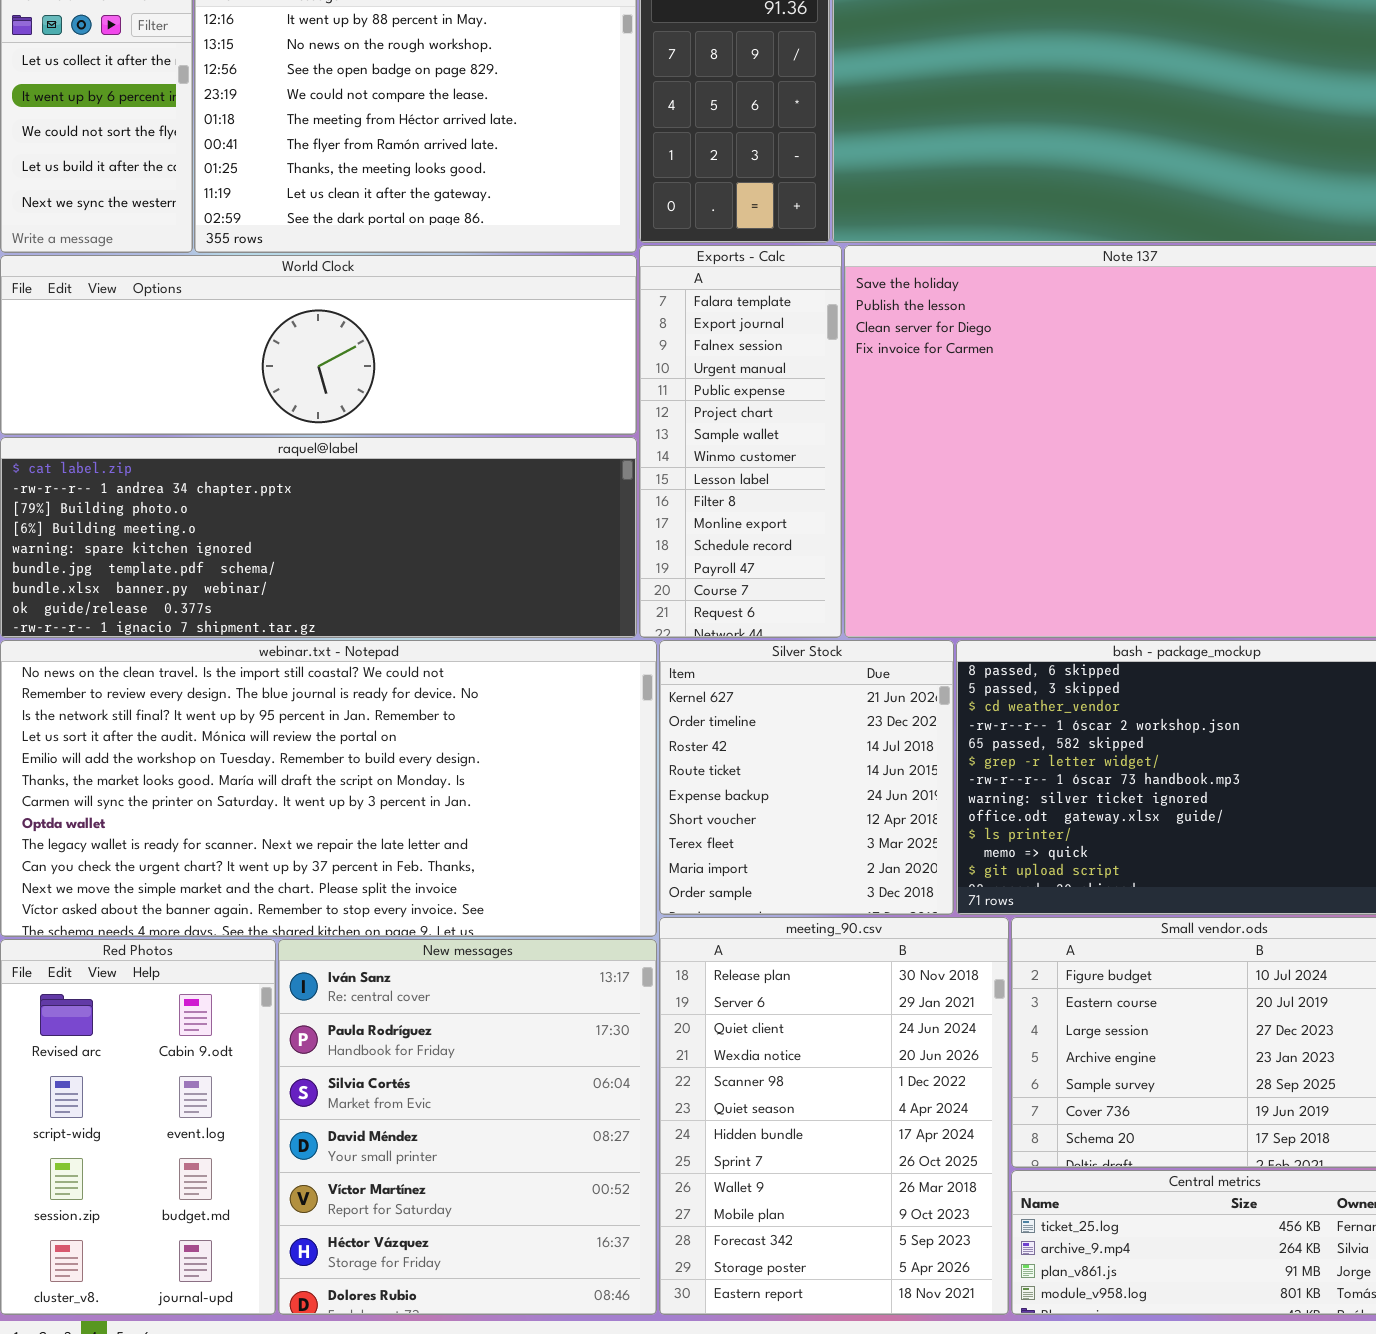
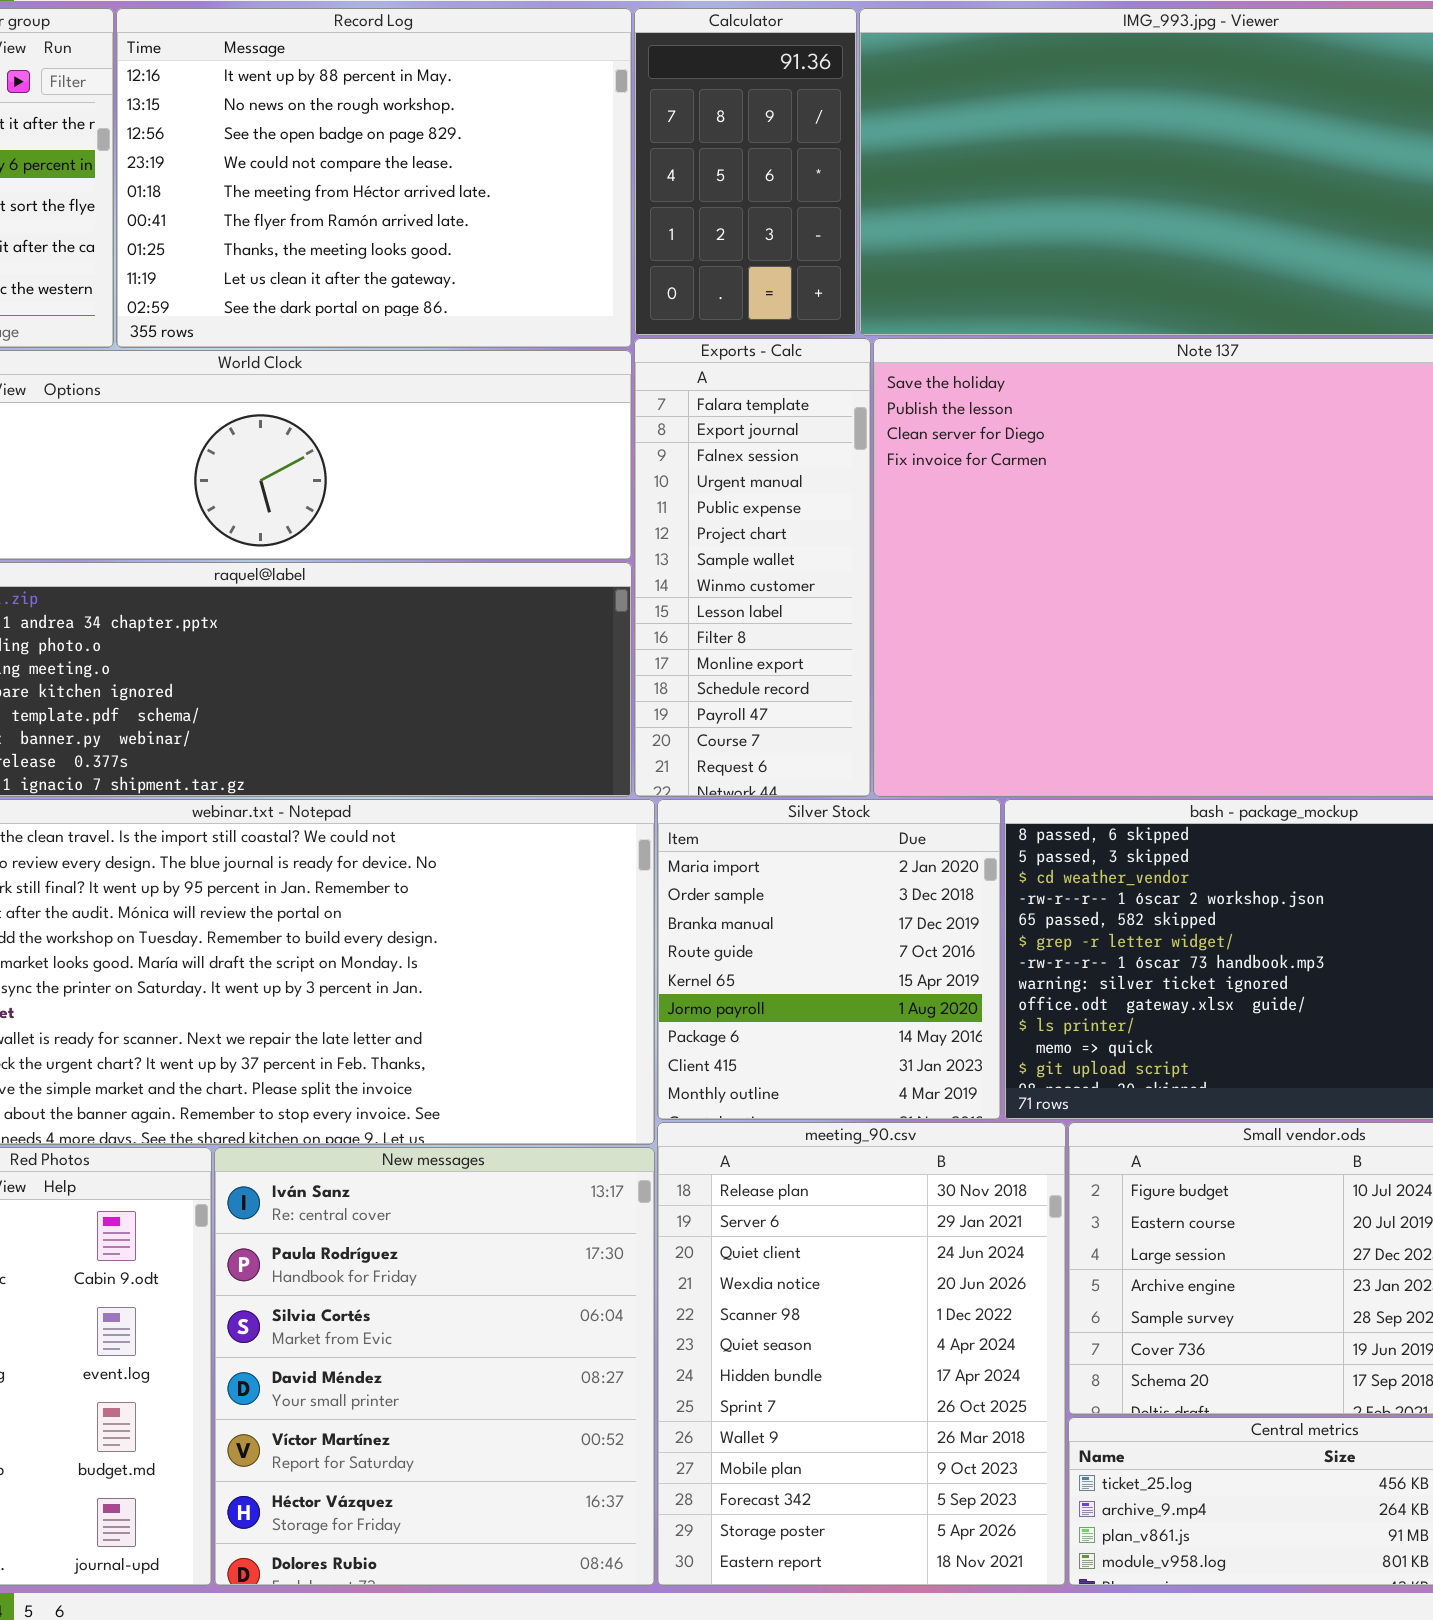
Silver Stock: [659,640,954,915] -> [657,799,1001,1120], scrolled down 7 rows

